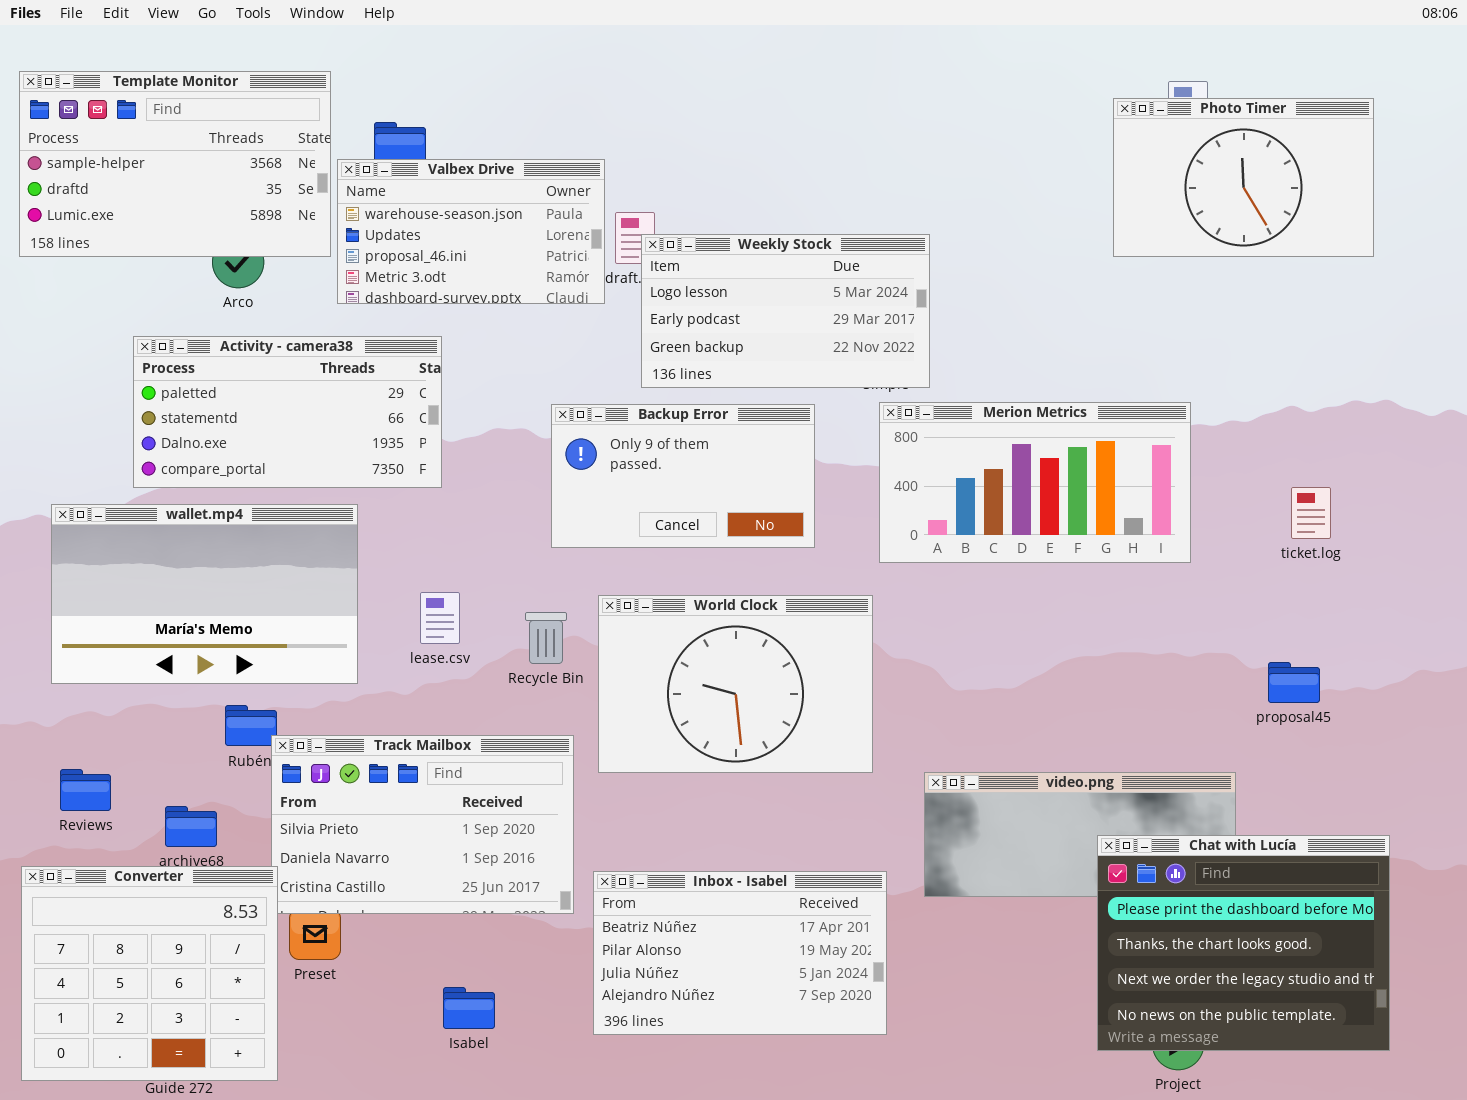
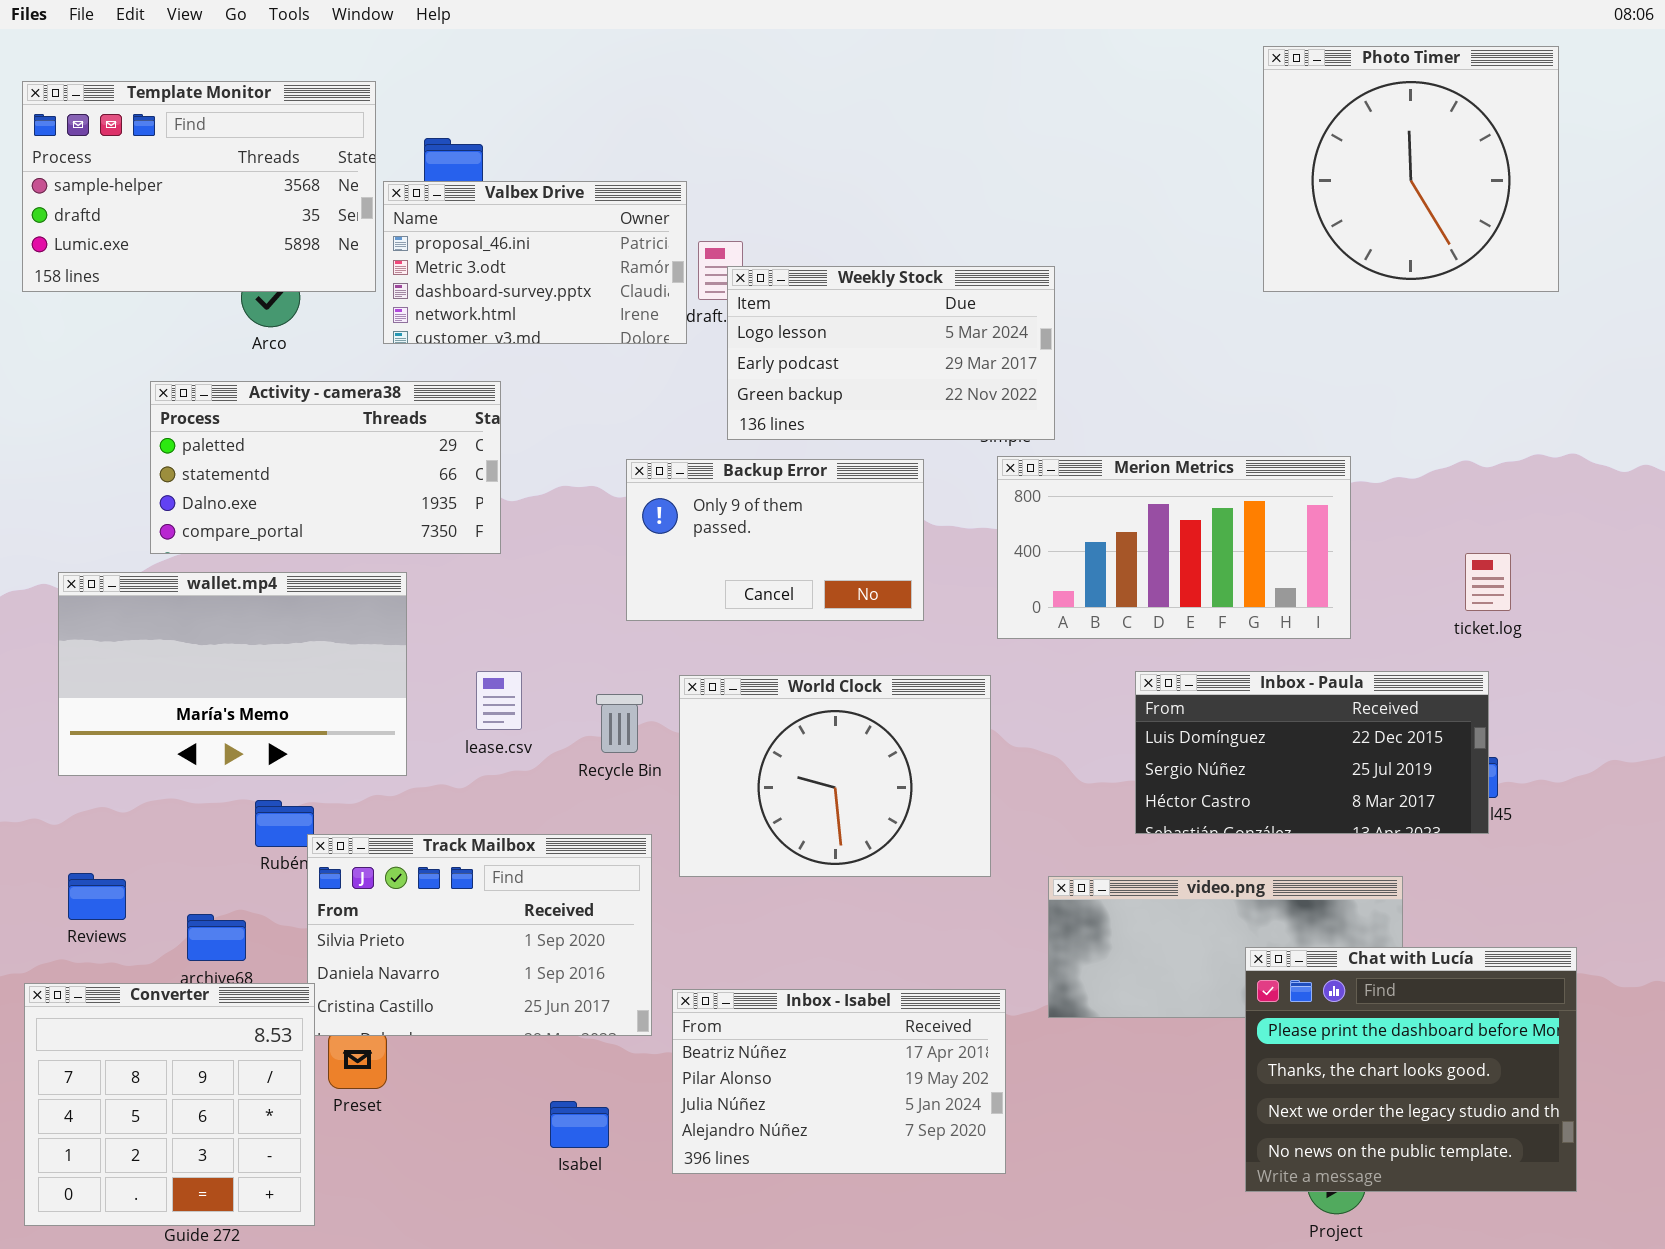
Photo Timer: [1113,98,1374,257] -> [1263,46,1559,292], resized
Valbex Drive: [337,159,605,304] -> [383,181,687,344], scrolled down 2 rows
Inbox - Paula: none -> [1135,671,1489,834], opened
Isabel: [443,987,495,1029] -> [550,1101,609,1148], moved

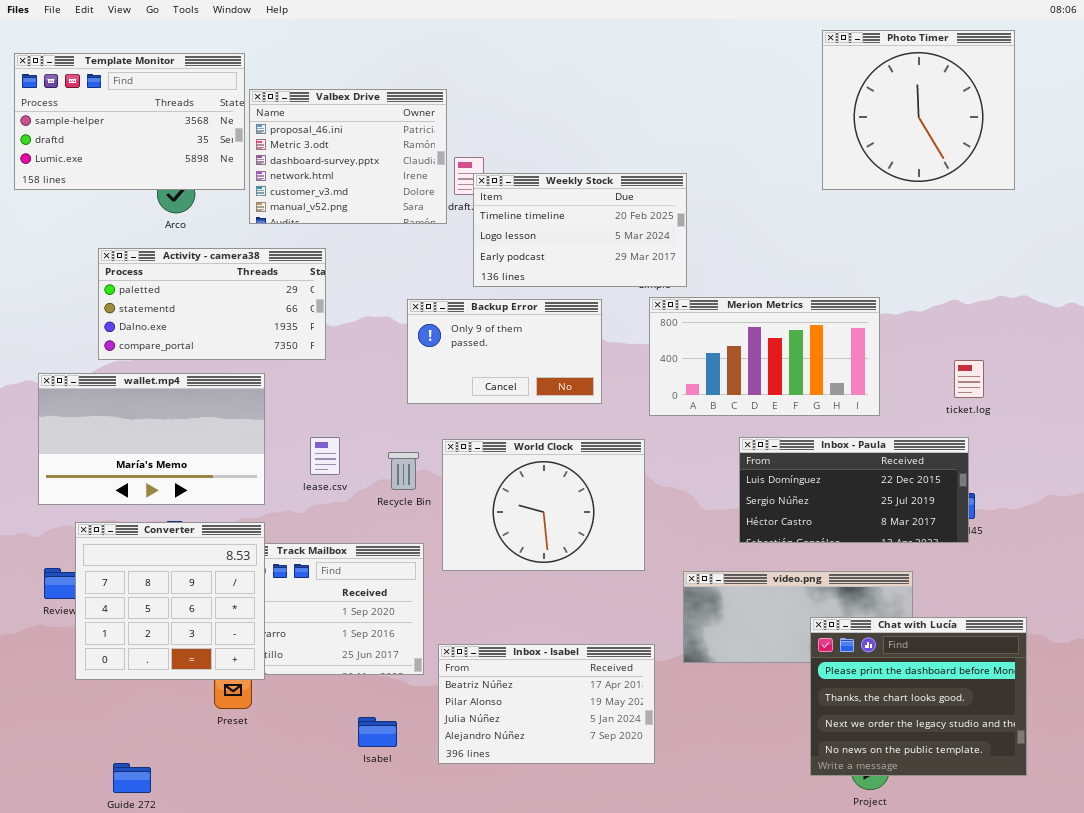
Valbex Drive: [383,181,687,344] -> [249,89,447,224], resized
Weekly Stock: [727,266,1055,440] -> [473,173,687,287], scrolled up 1 row
Converter: [24,983,315,1226] -> [75,522,265,680], moved

